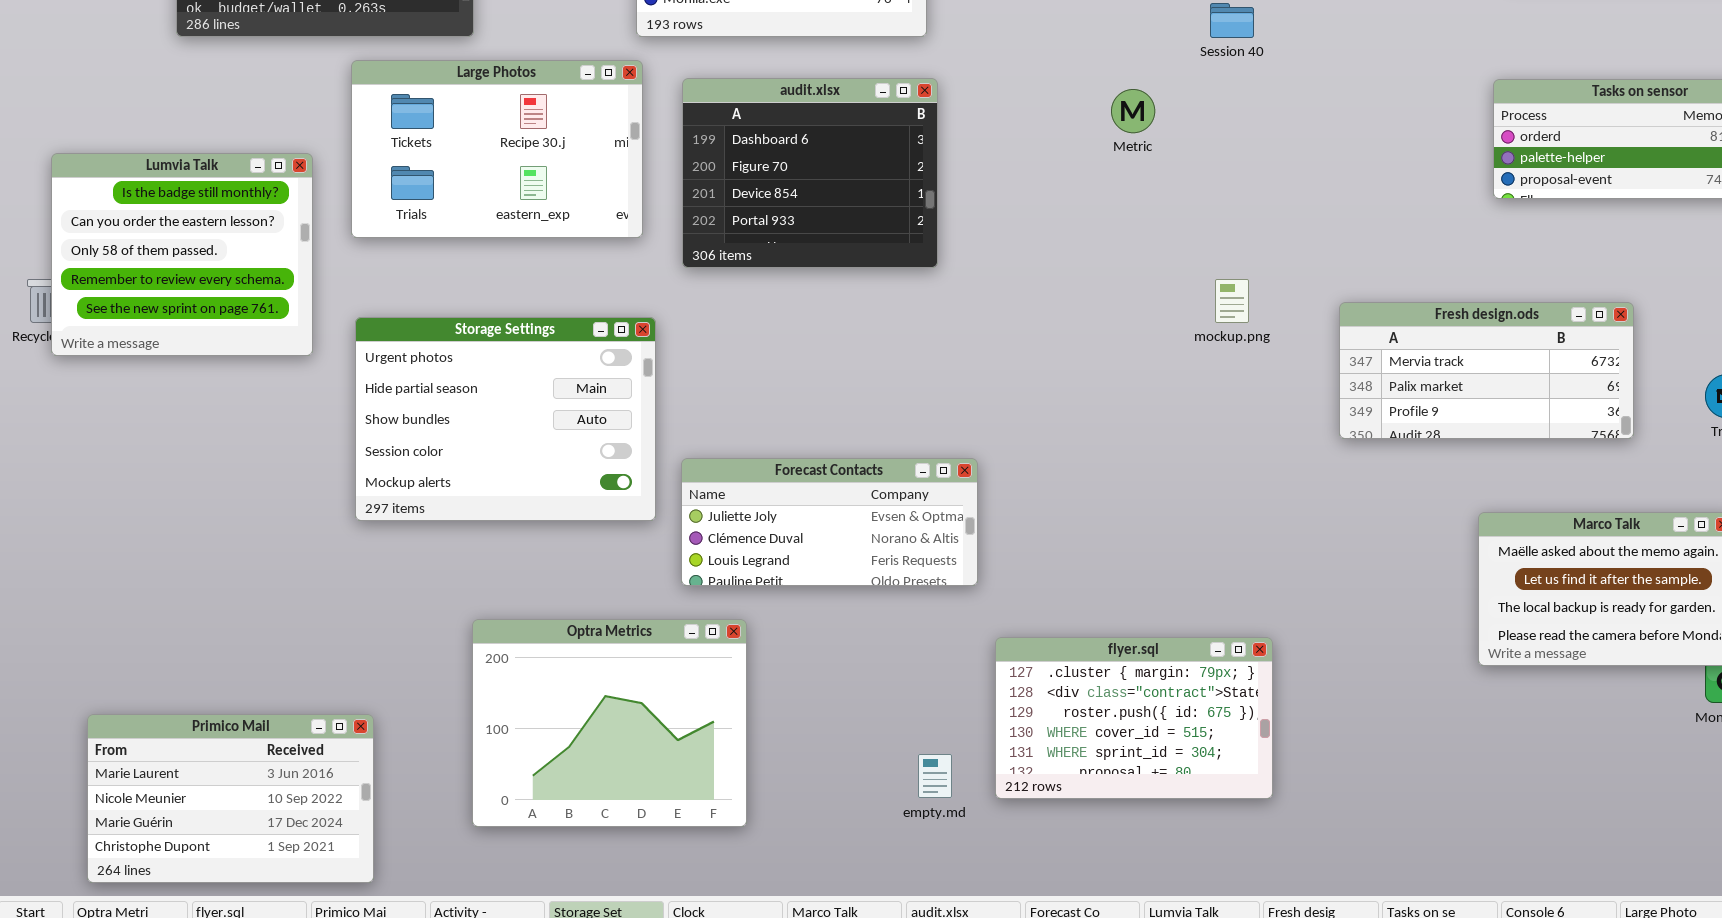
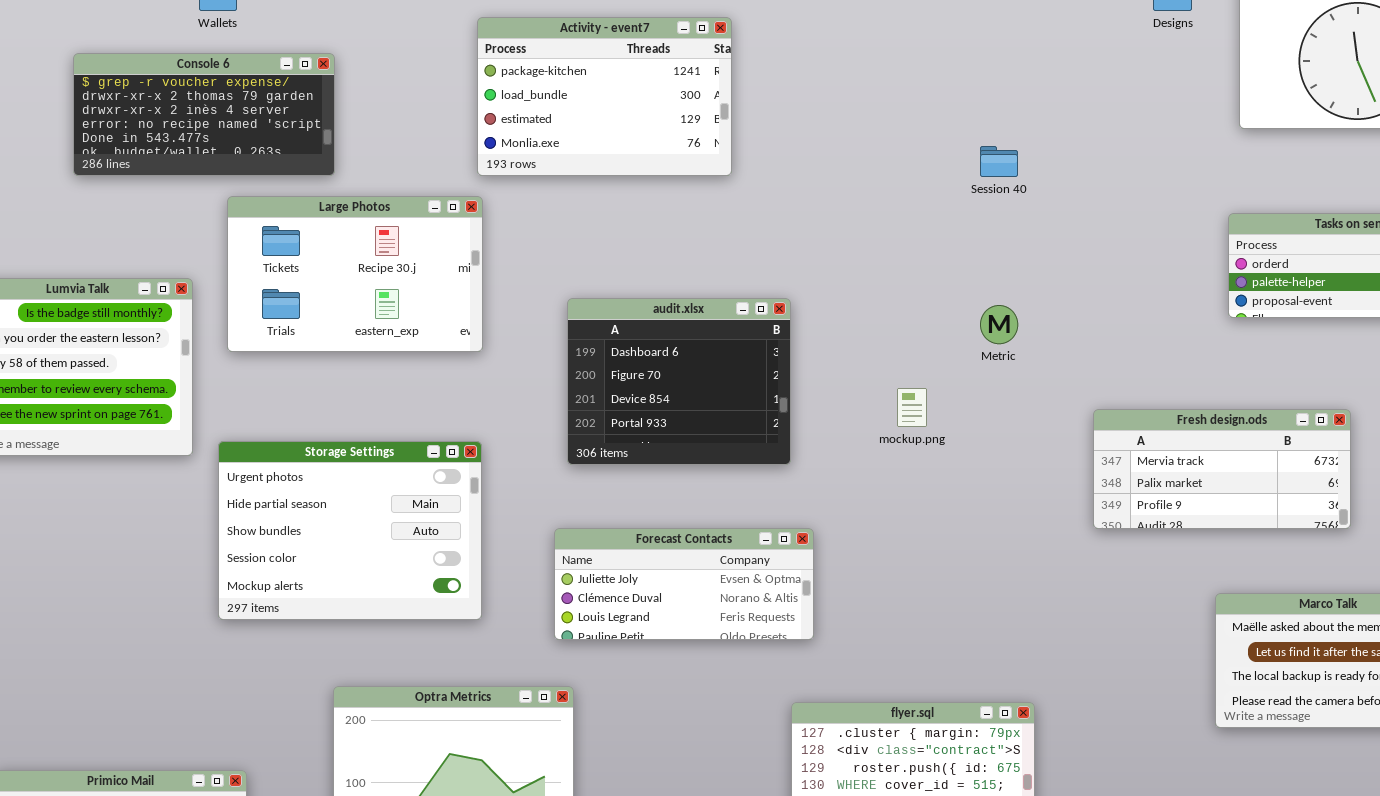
audit.xlsx: [682,78,938,268] -> [567,298,791,465], moved
Metric: [1111,89,1155,133] -> [980,305,1018,344], moved
mockup.png: [1215,279,1249,323] -> [897,388,927,427], moved
Storage Settings: [355,317,656,521] -> [218,441,482,620], moved
Forecast Contacts: [681,458,978,586] -> [554,528,814,640], moved

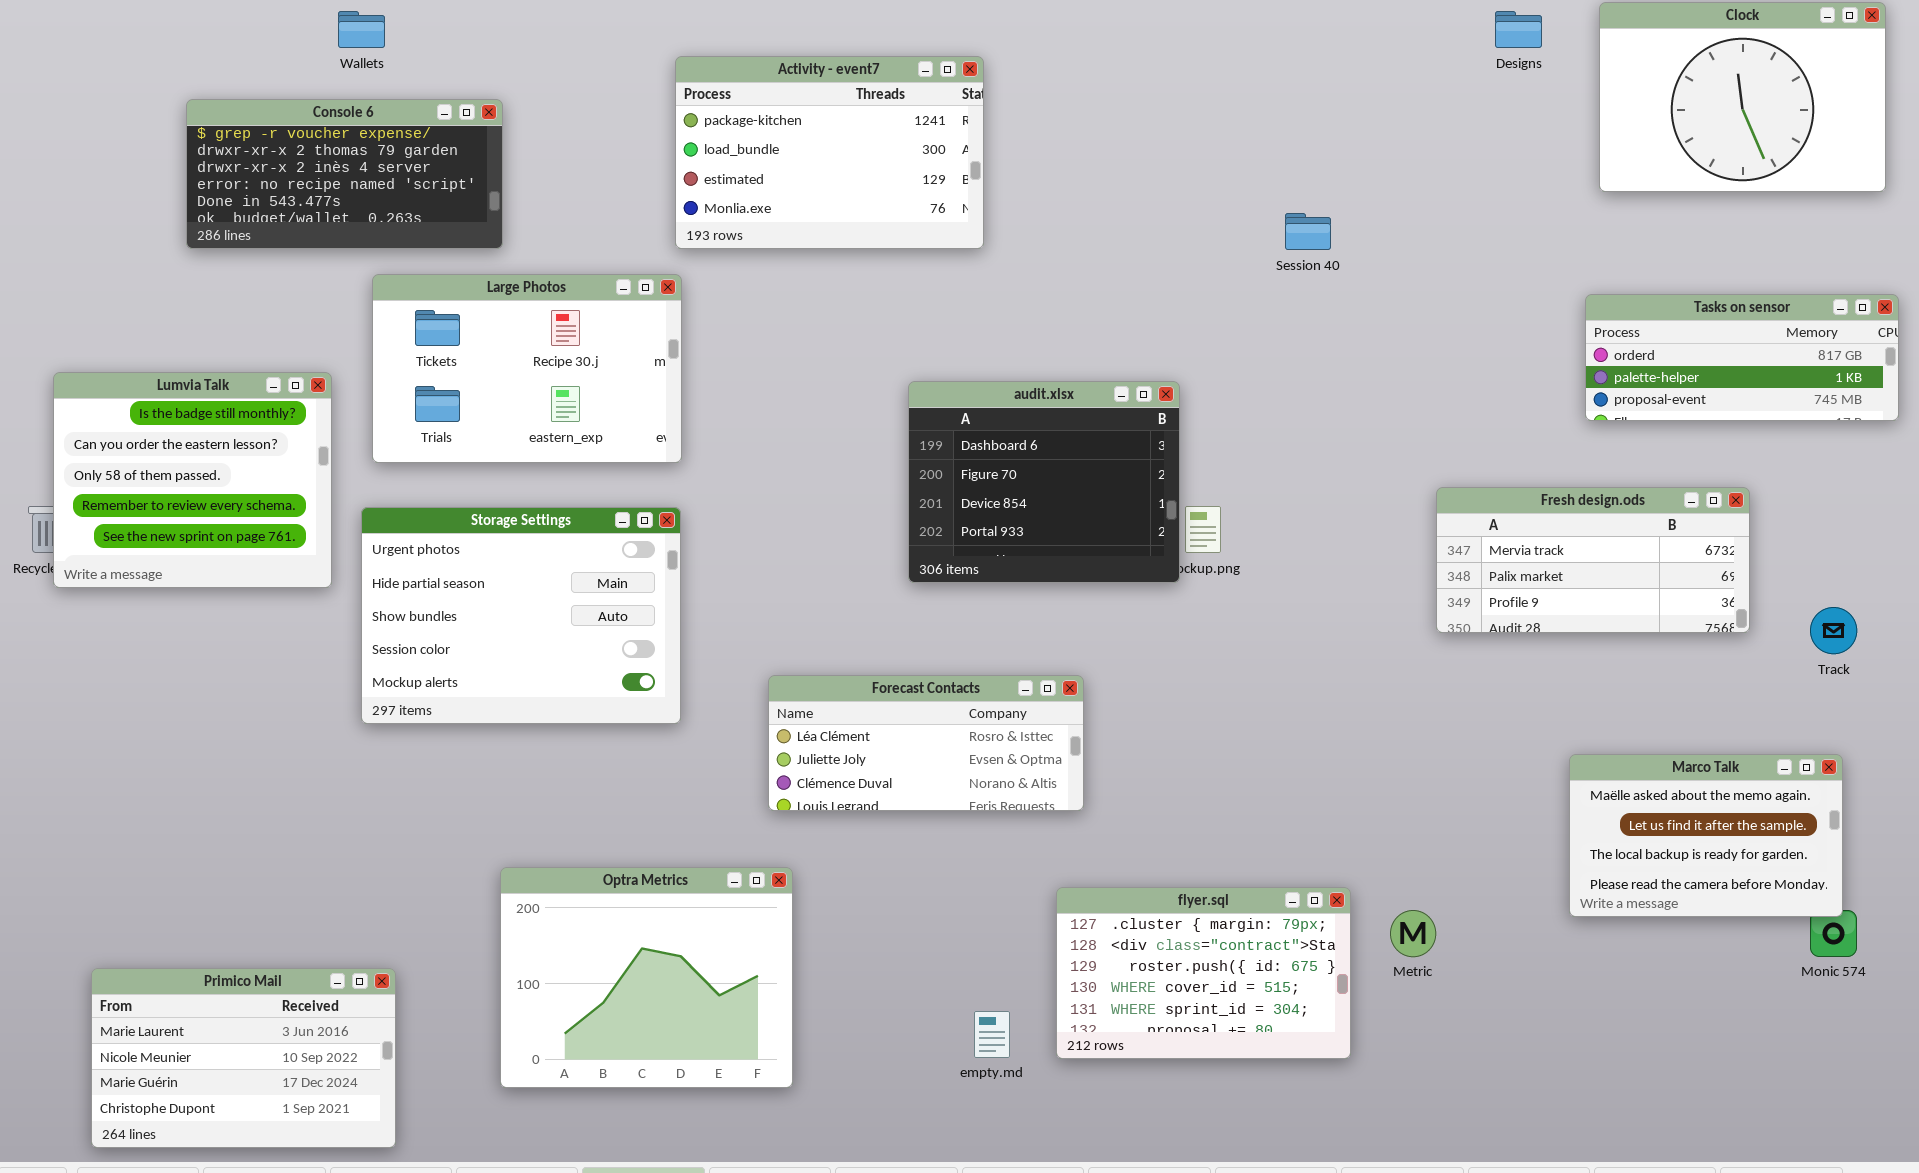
audit.xlsx: [567,298,791,465] -> [908,381,1180,583], moved
Metric: [980,305,1018,344] -> [1390,910,1436,957], moved
Fresh design.ods: [1093,409,1351,529] -> [1436,487,1750,633], moved
Storage Settings: [218,441,482,620] -> [361,507,681,724], moved
Forecast Contacts: [554,528,814,640] -> [768,675,1084,811], scrolled up 1 row

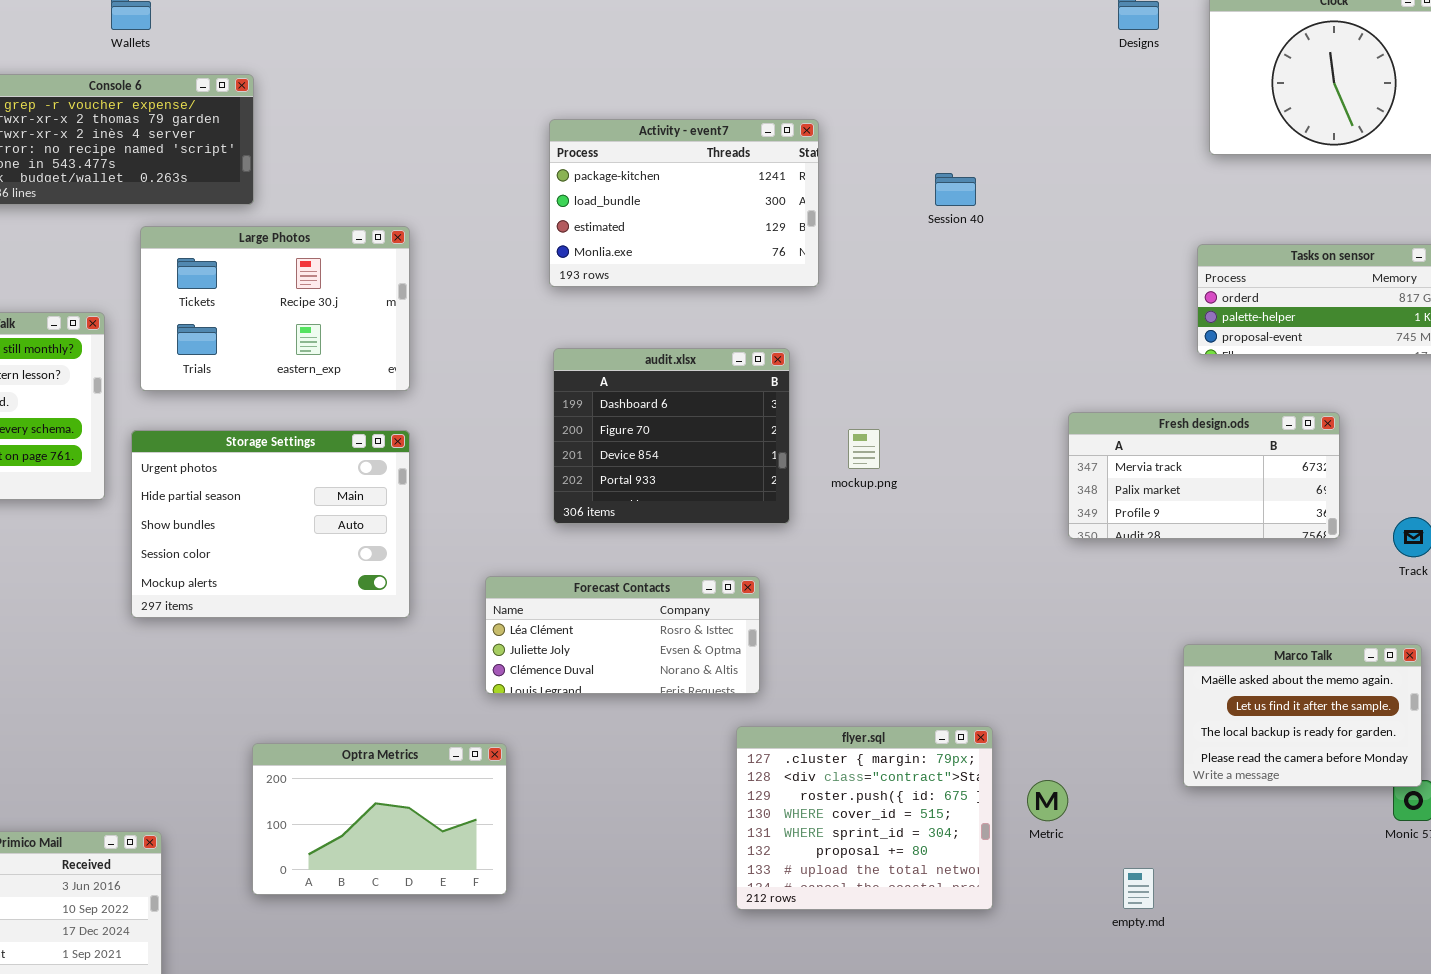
Activity - event7: [675,56,984,249] -> [549,119,819,287], moved
audit.xlsx: [908,381,1180,583] -> [553,348,790,524], moved
Optra Metrics: [500,867,793,1088] -> [252,743,507,895], resized
flyer.sql: [1056,887,1351,1059] -> [736,726,993,910], resized
empty.md: [974,1011,1010,1058] -> [1123,868,1154,909], moved

